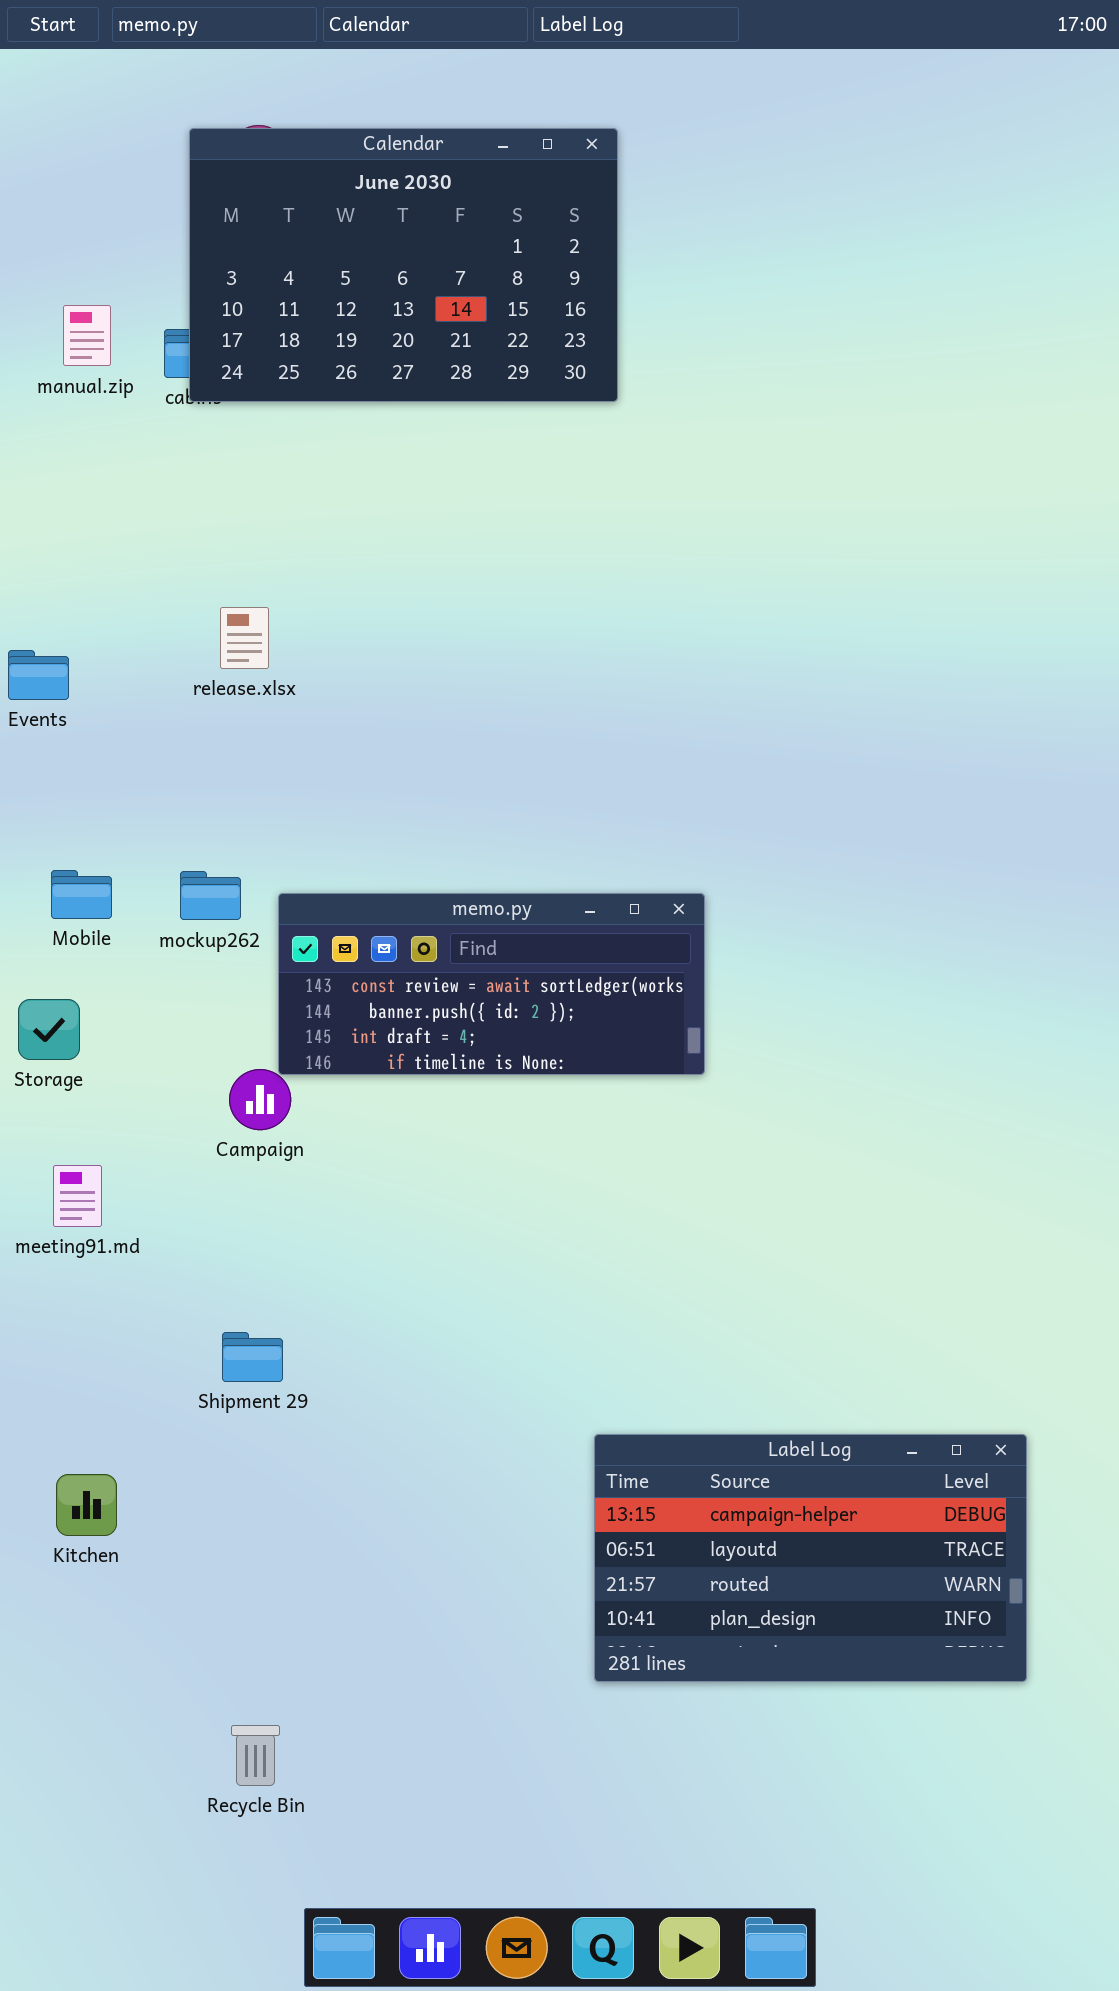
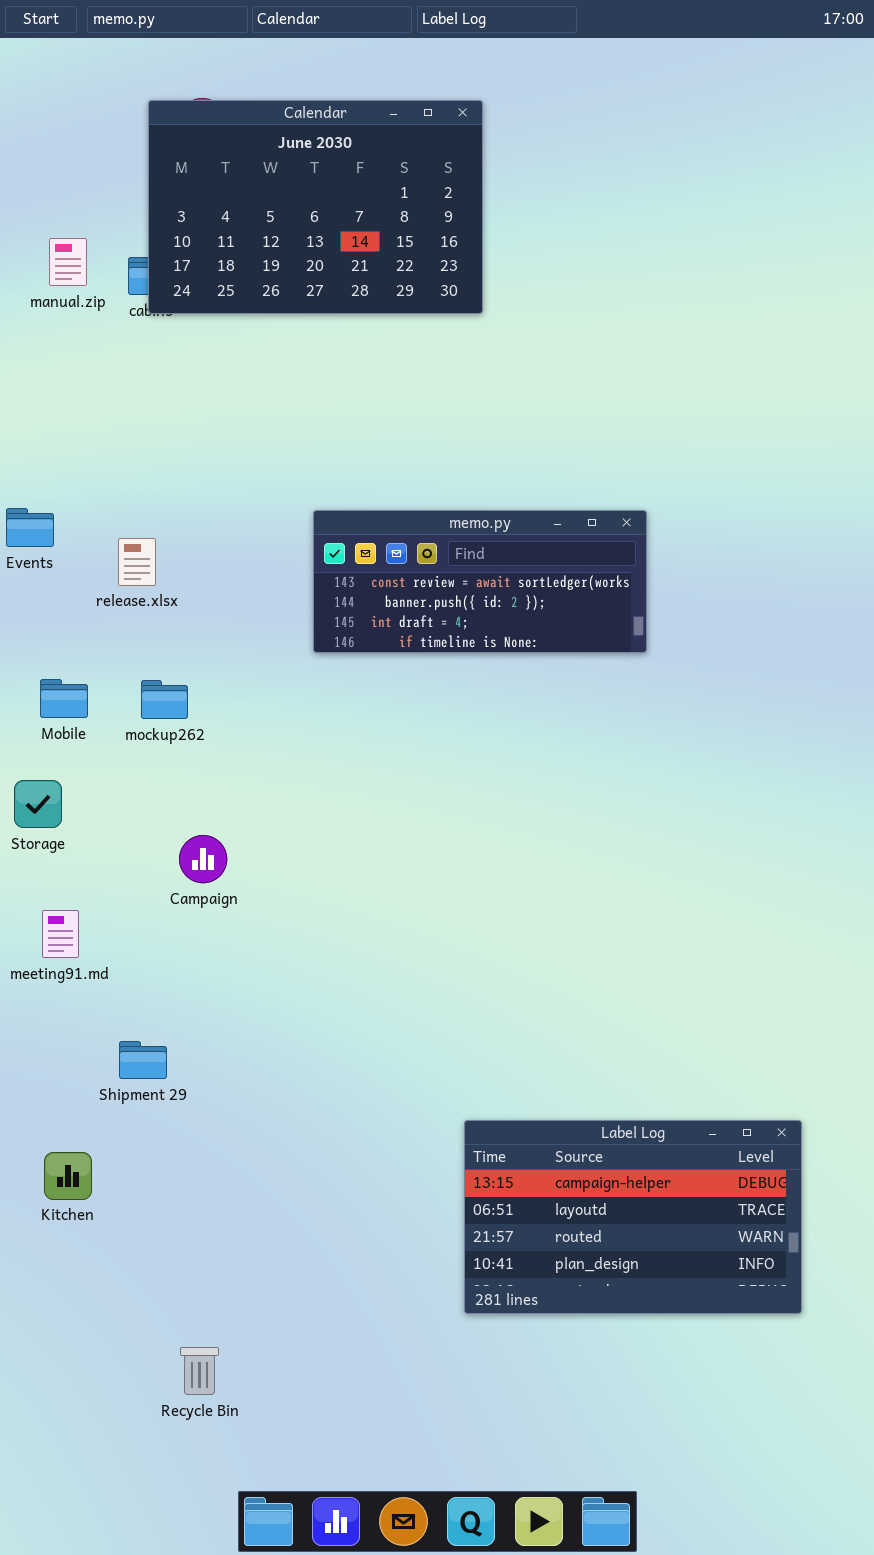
release.xlsx: [220,607,269,669] -> [118,538,156,586], moved
memo.py: [278,893,705,1075] -> [313,510,647,653], moved
Shipment 29: [222,1332,283,1382] -> [119,1041,167,1079], moved

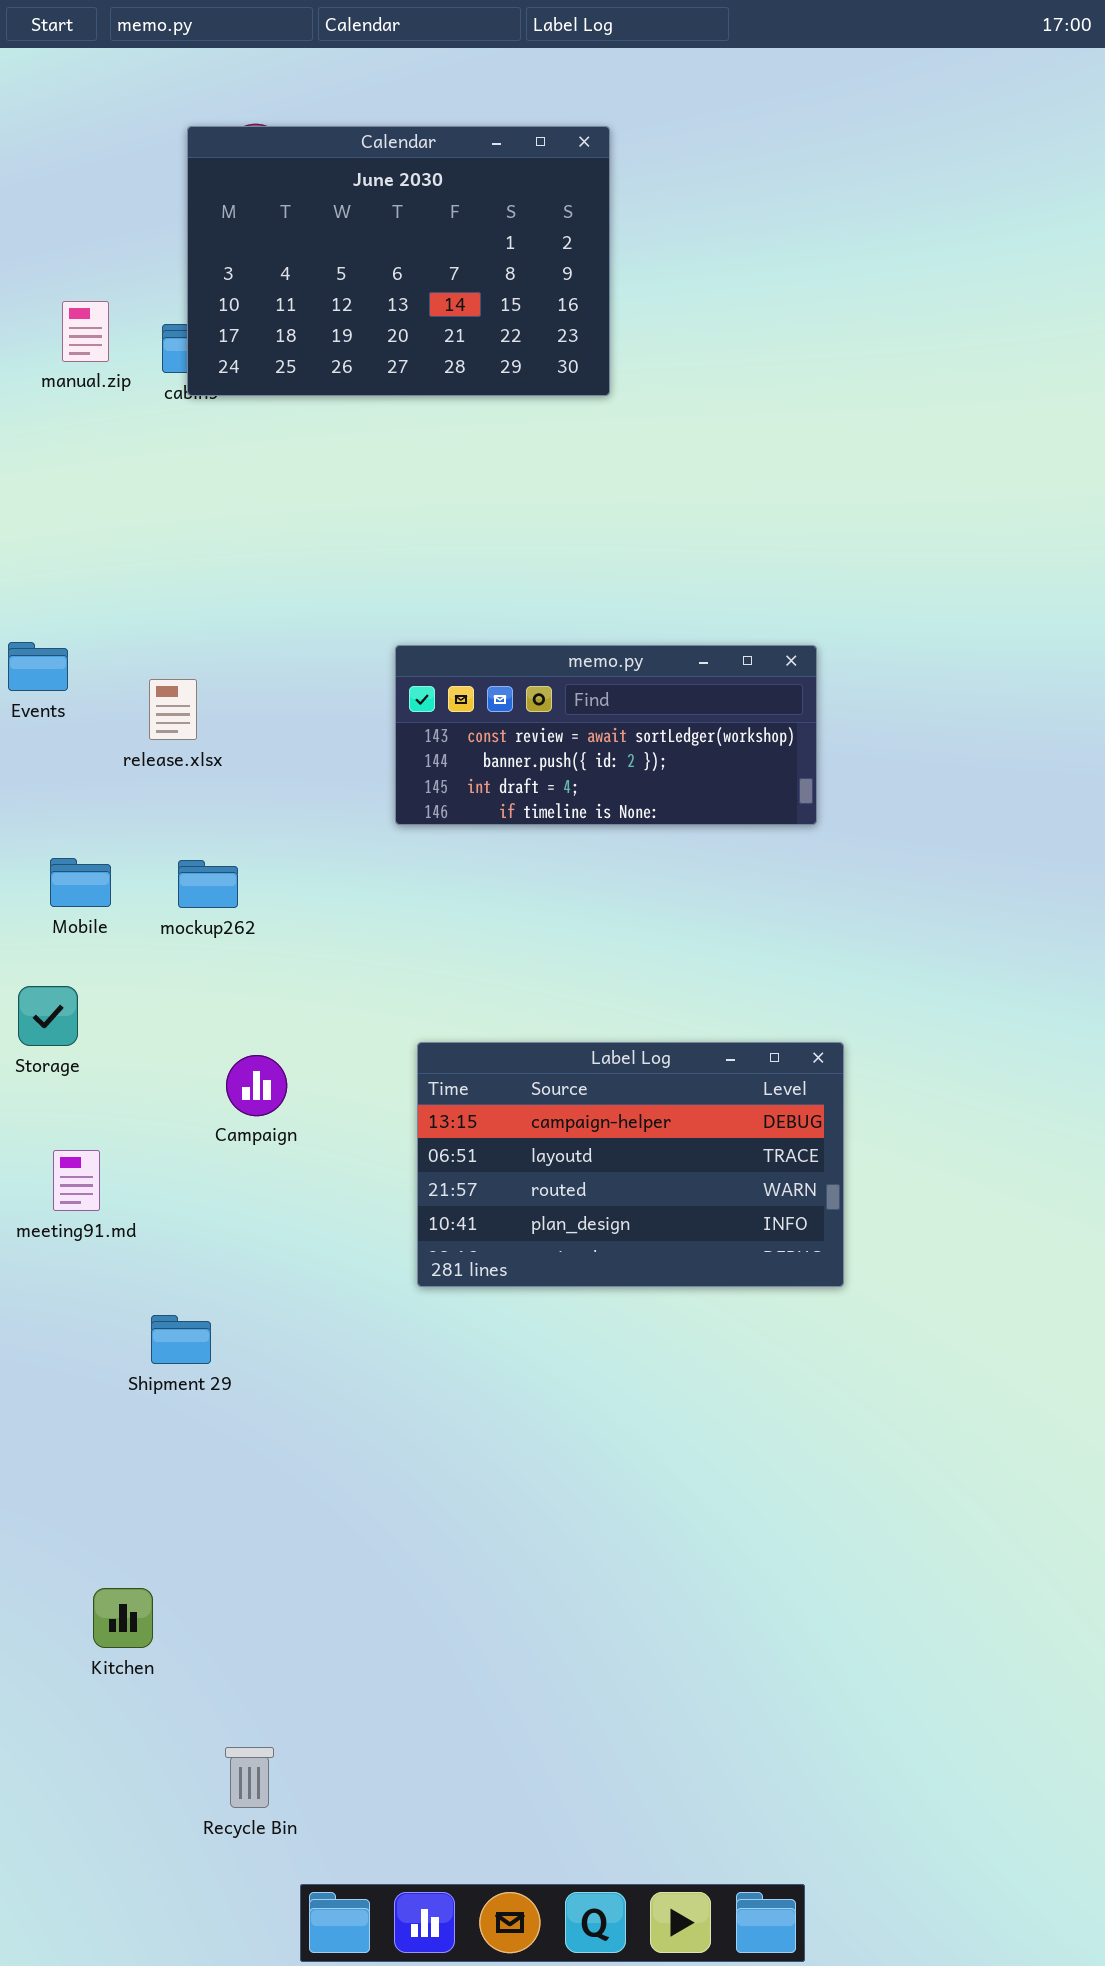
Label Log: [464,1120,802,1314] -> [417,1042,844,1287], moved
Kitchen: [44,1152,92,1200] -> [93,1588,153,1648], moved
Recycle Bin: [180,1347,219,1395] -> [225,1747,274,1808], moved

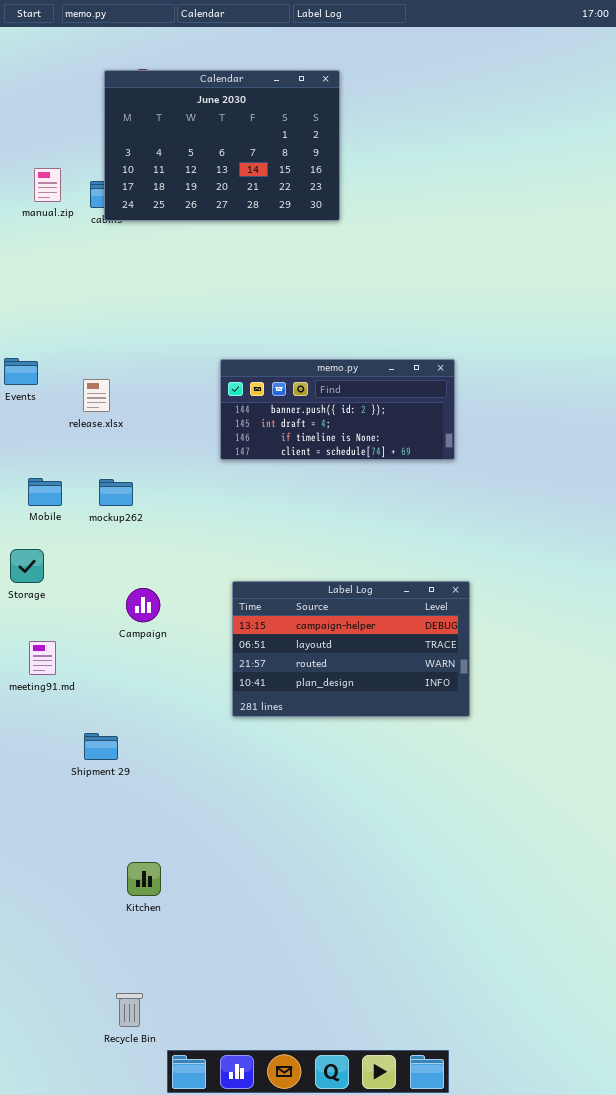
memo.py: [395,645,817,825] -> [220,359,455,460], scrolled down 1 row
Kitchen: [93,1588,153,1648] -> [127,862,161,896], moved
Recycle Bin: [225,1747,274,1808] -> [116,993,143,1027], moved

